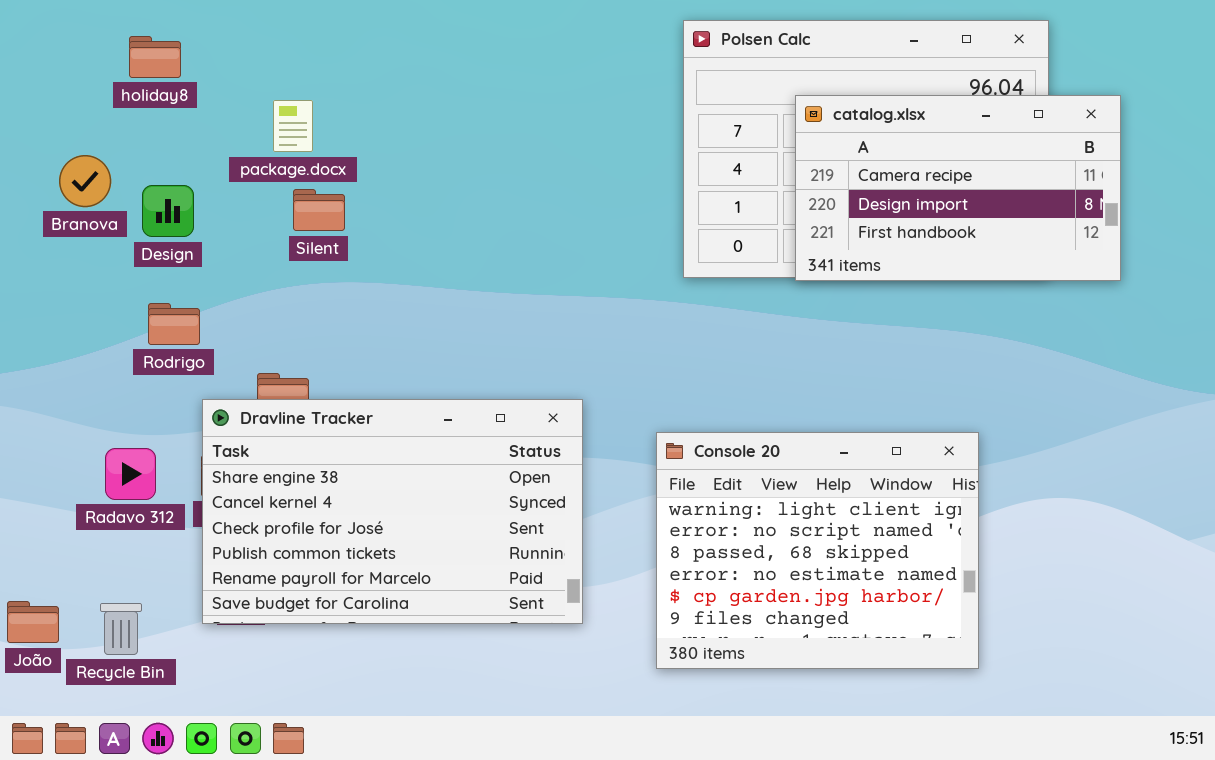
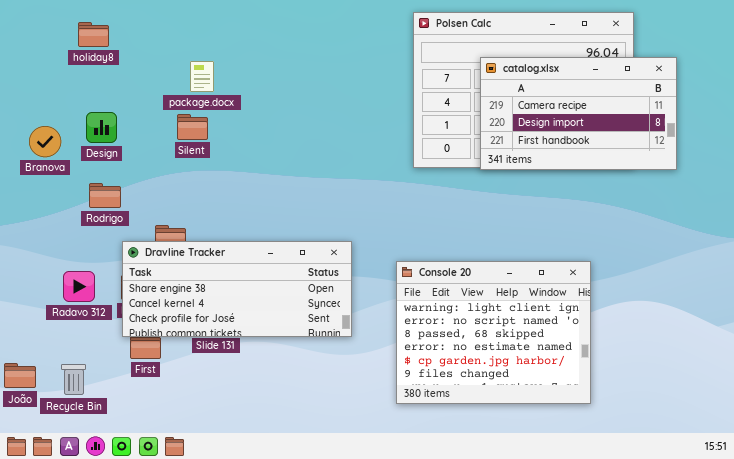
package.docx: [273,100,313,152] -> [190,61,214,92], moved
Branova: [59,155,111,207] -> [29,126,61,157], moved
Dravline Tracker: [202,399,583,624] -> [122,241,352,337], resized

